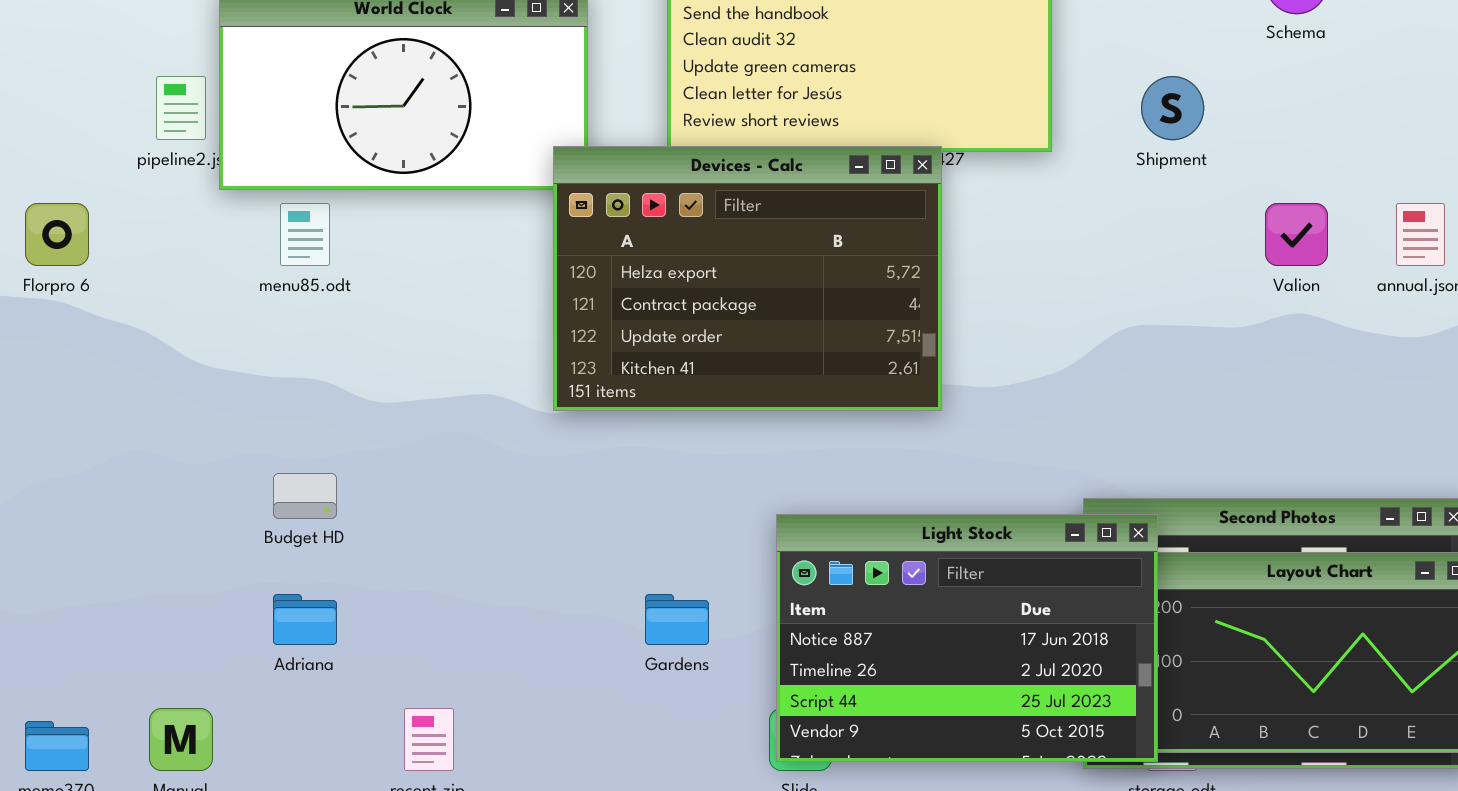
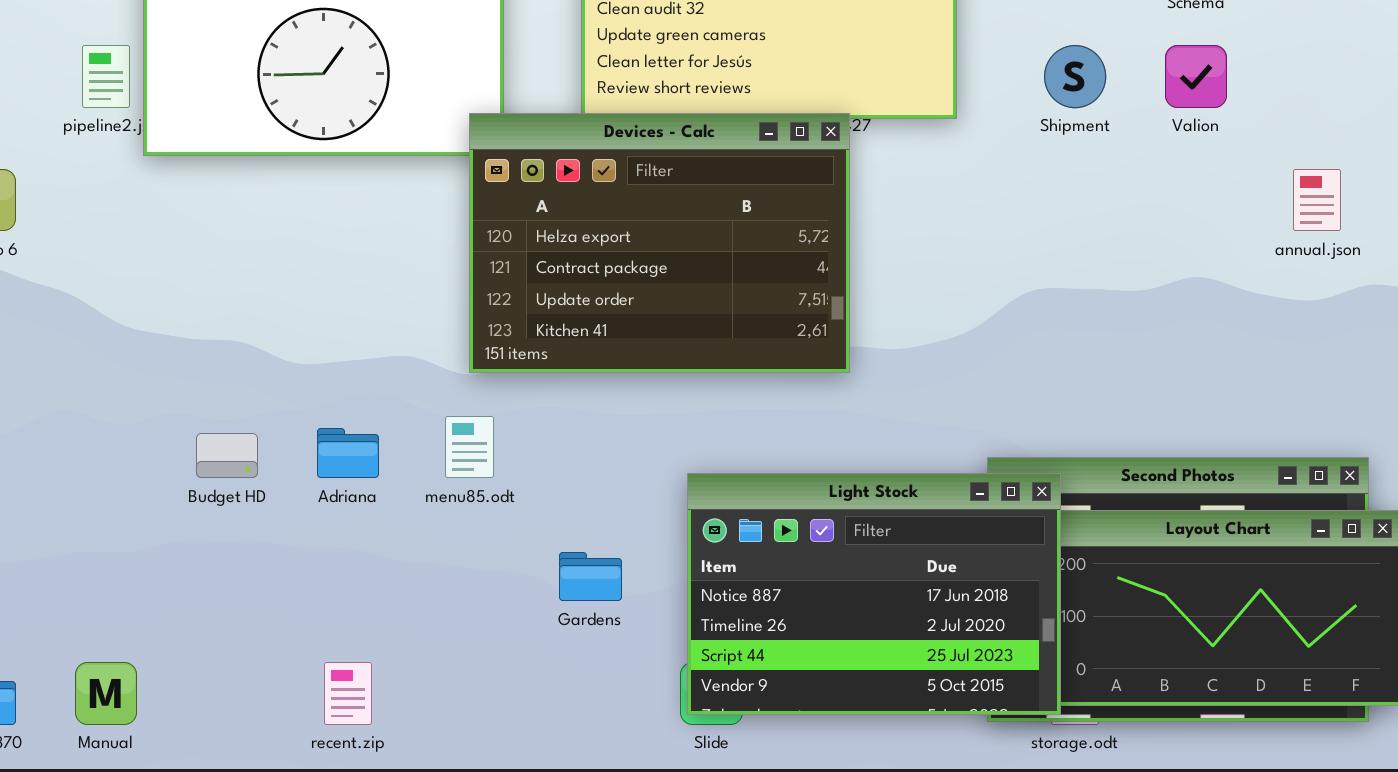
menu85.odt: [280,203,330,266] -> [445,416,494,478], moved
Valion: [1265,203,1328,266] -> [1165,45,1227,108], moved
Adriana: [273,594,337,645] -> [317,428,379,478], moved

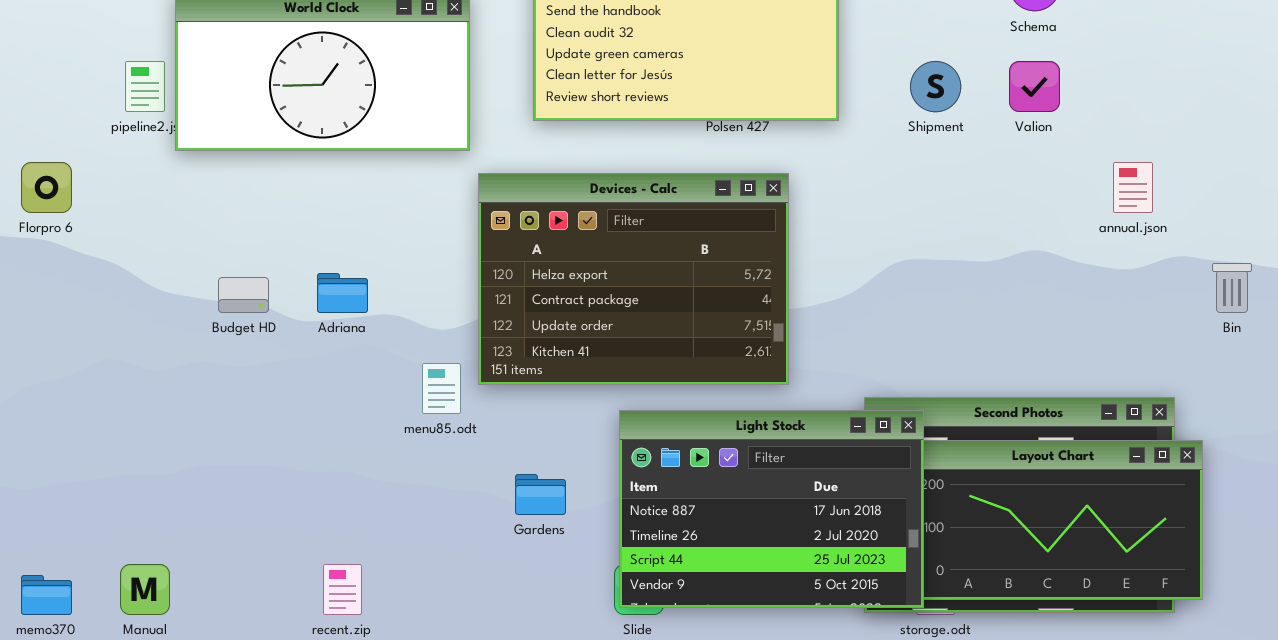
Devices - Calc: [469,113,850,373] -> [478,173,789,385], moved
Adriana: [317,428,379,478] -> [317,273,368,313], moved
Budget HD: [196,433,258,478] -> [218,277,269,313], moved

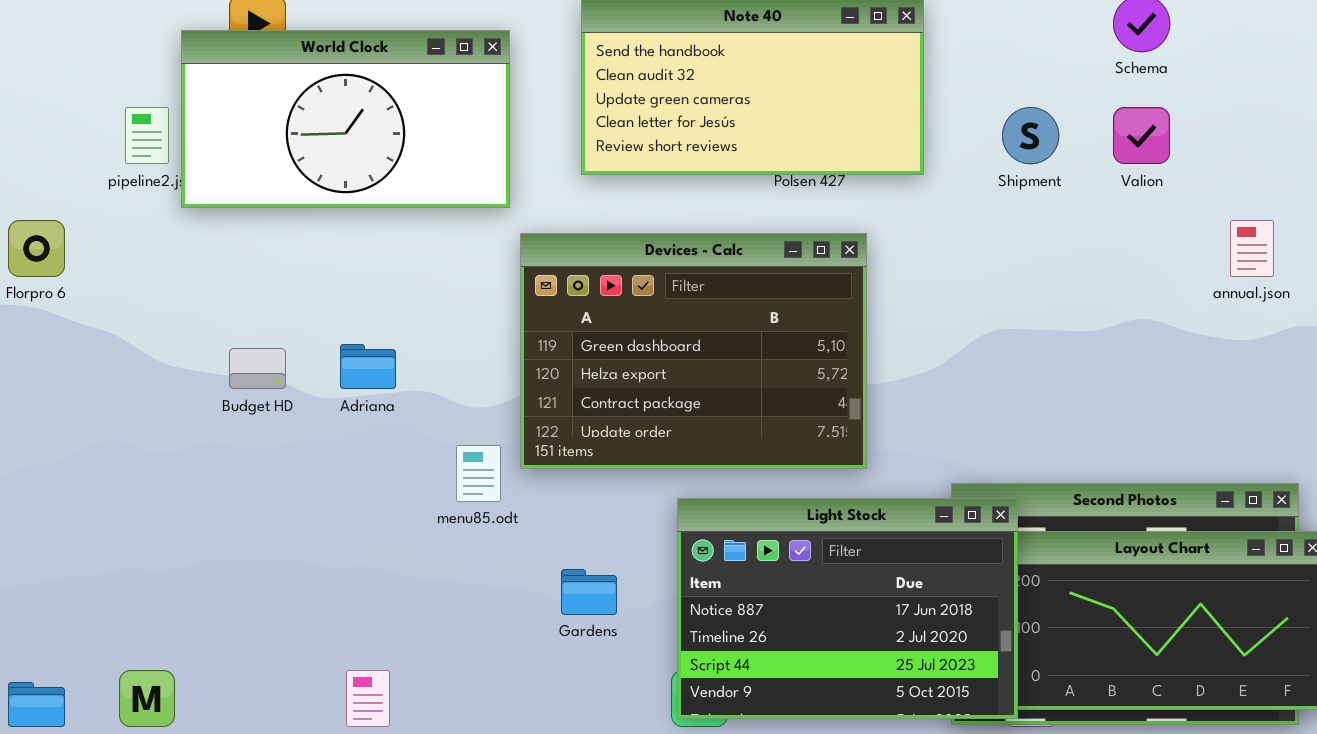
Devices - Calc: [478,173,789,385] -> [520,233,867,469], scrolled up 1 row

